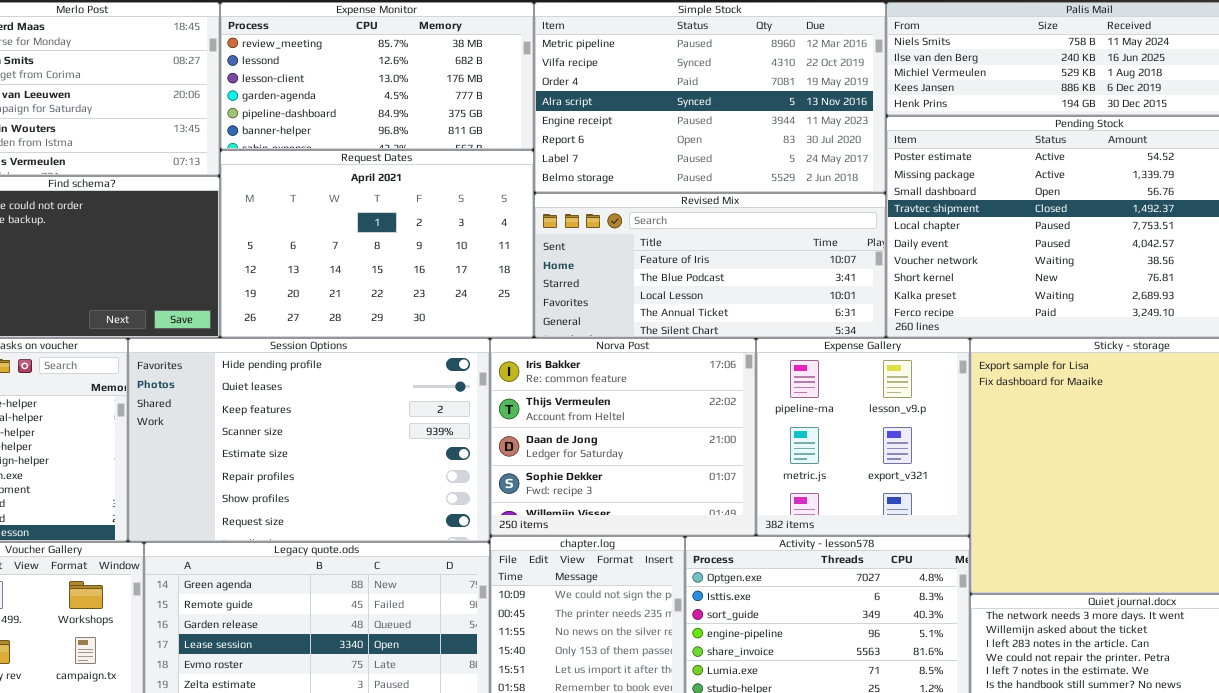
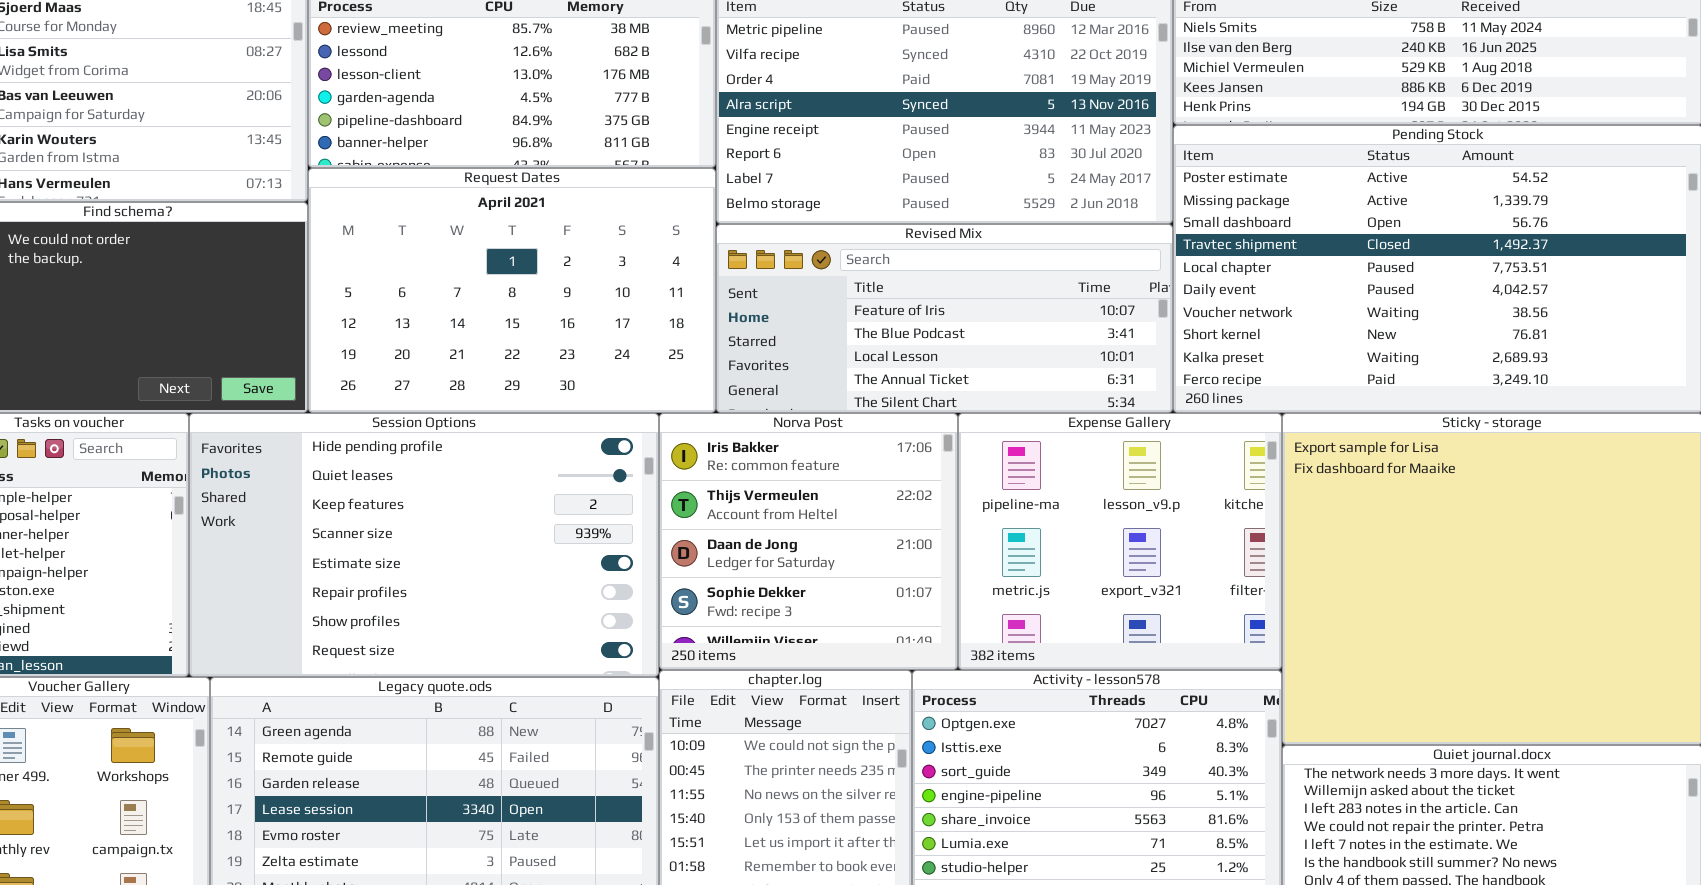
Norva Post: [490,338,756,536] -> [659,413,958,670], resized
Expense Gallery: [756,338,970,536] -> [958,413,1282,670], resized

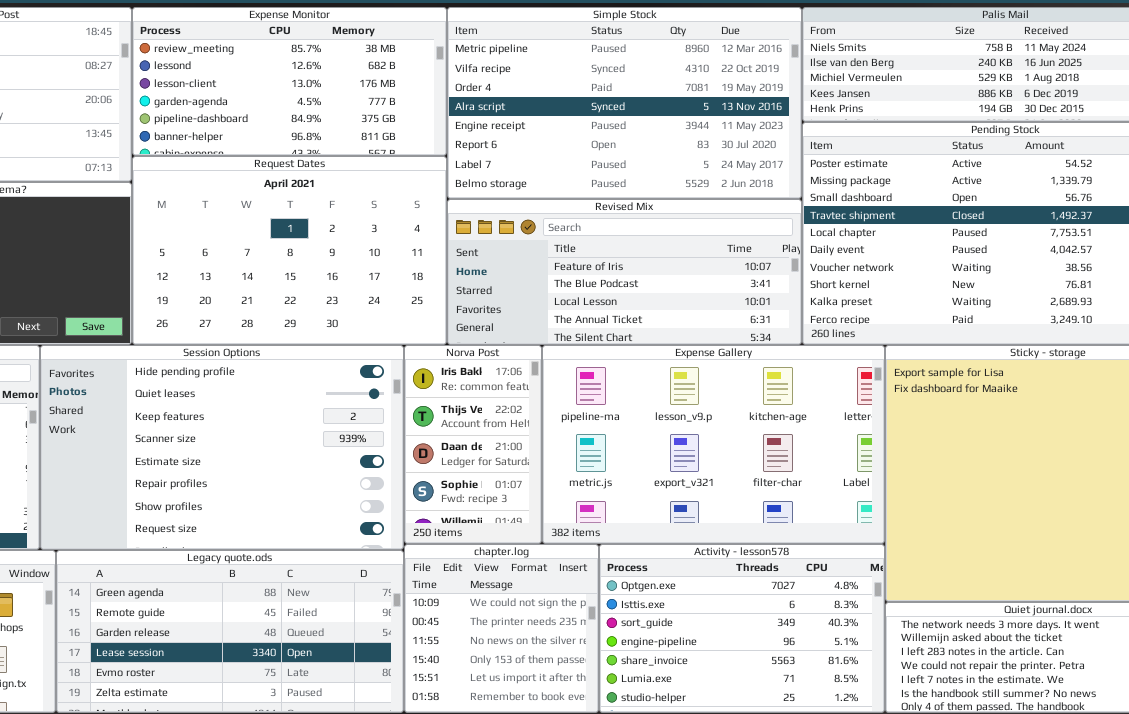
Norva Post: [659,413,958,670] -> [404,345,542,544], resized
Expense Gallery: [958,413,1282,670] -> [542,345,885,544], resized

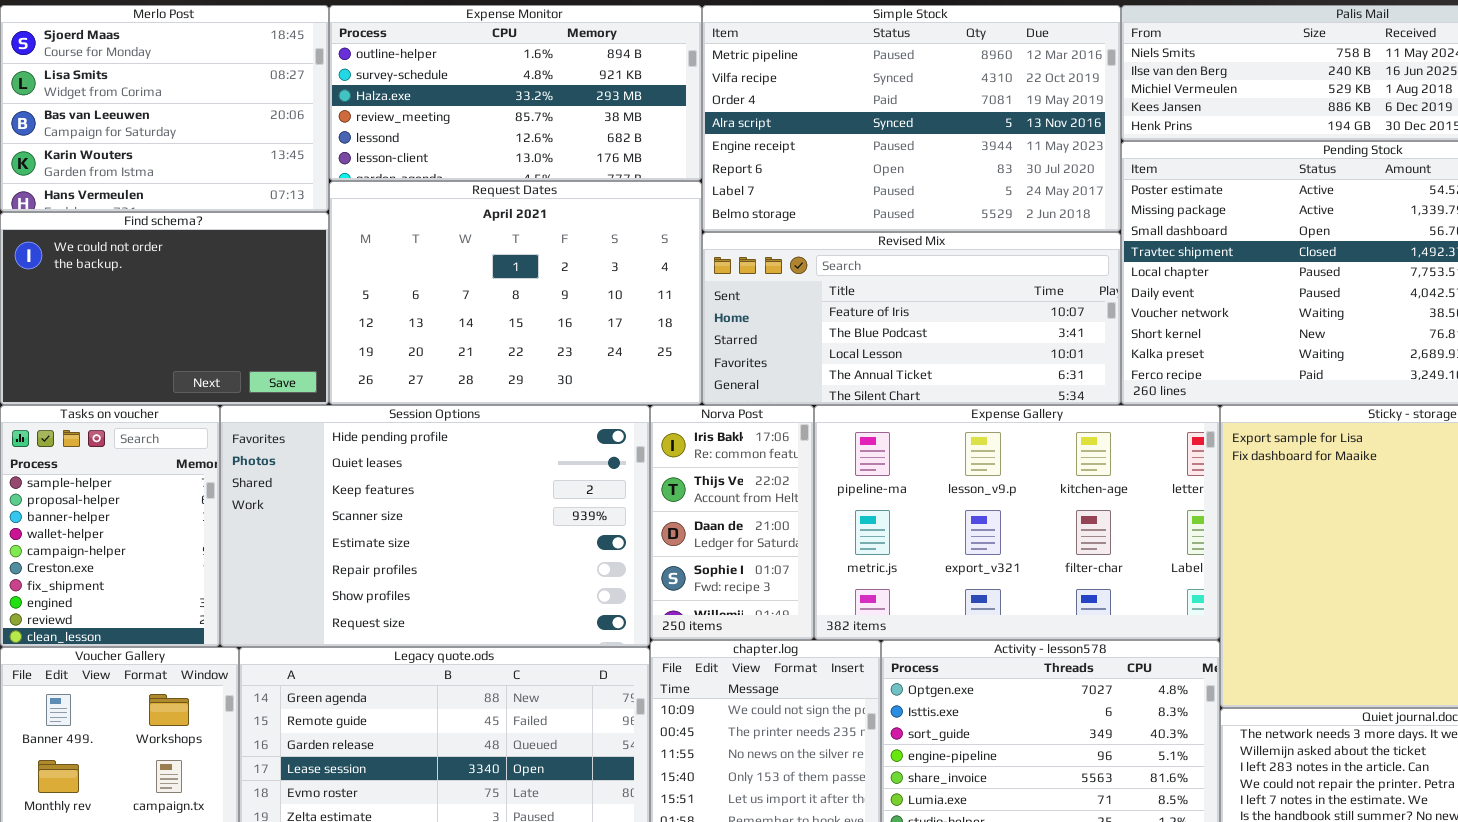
Expense Monitor: [132,7,447,156] -> [329,5,702,181], scrolled up 3 rows

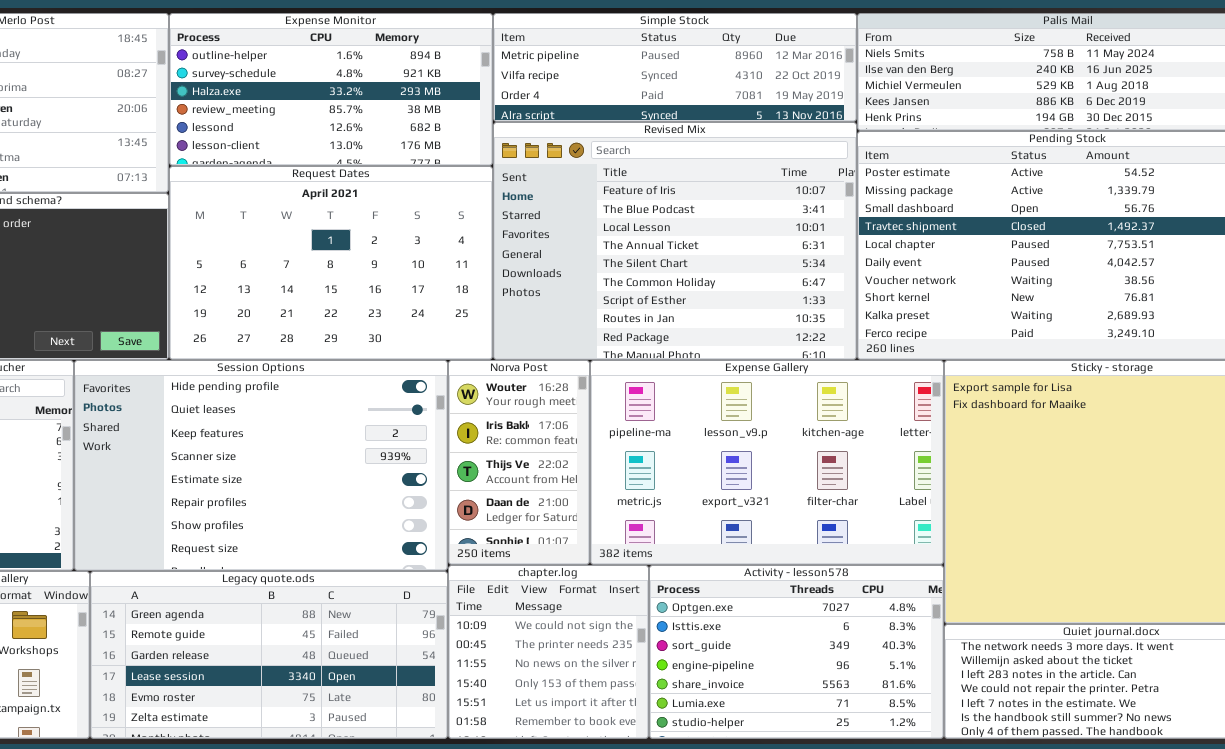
Simple Stock: [702,5,1121,232] -> [493,13,857,122], resized
Revised Mix: [702,232,1121,405] -> [493,122,857,360], resized
Norva Post: [650,405,814,640] -> [448,360,590,565], scrolled up 1 row

